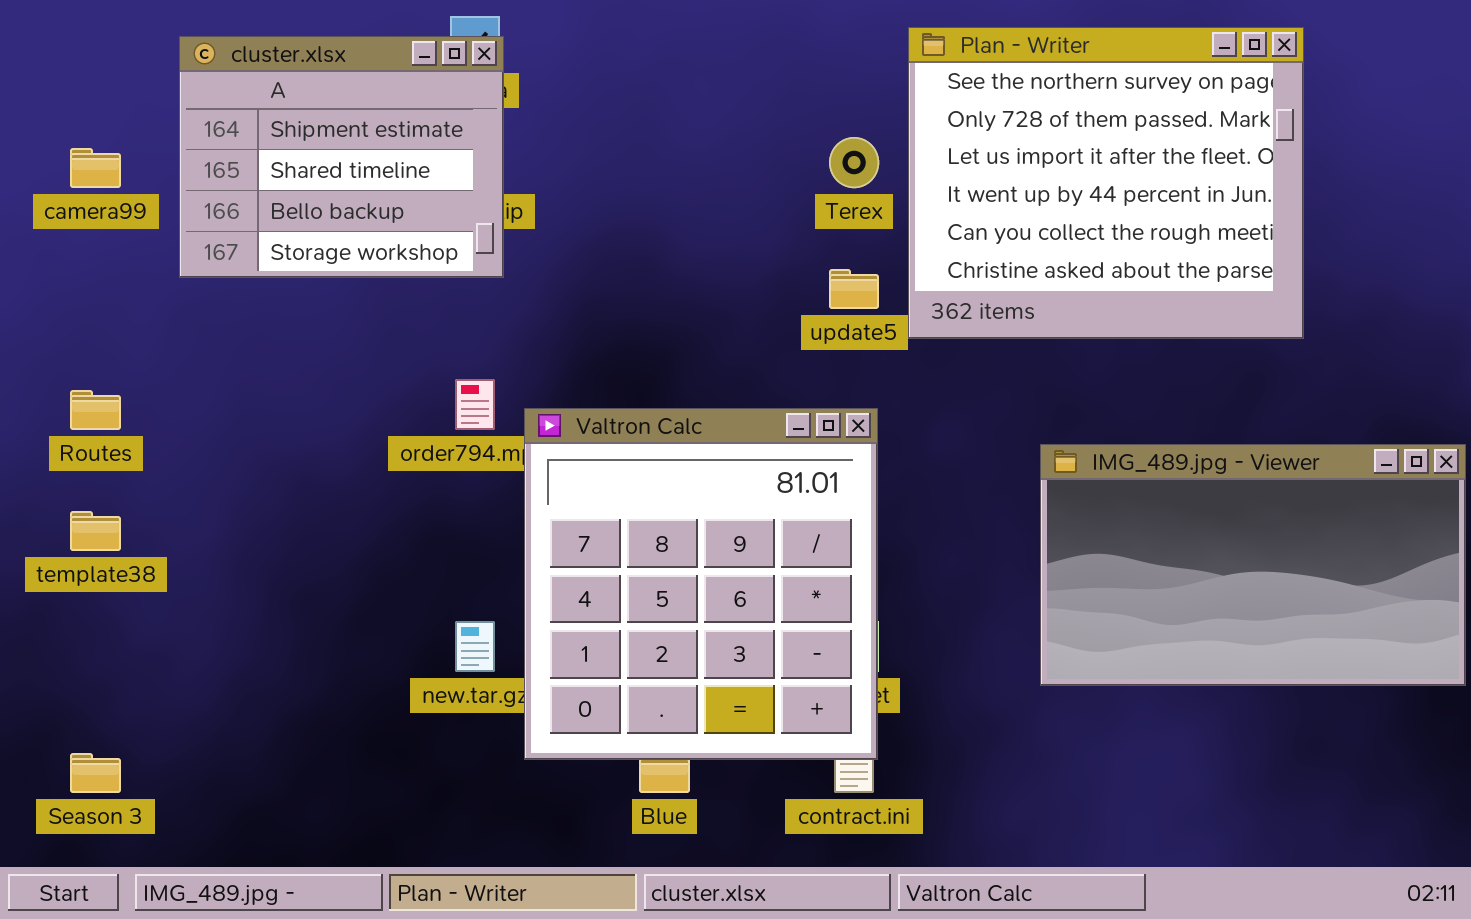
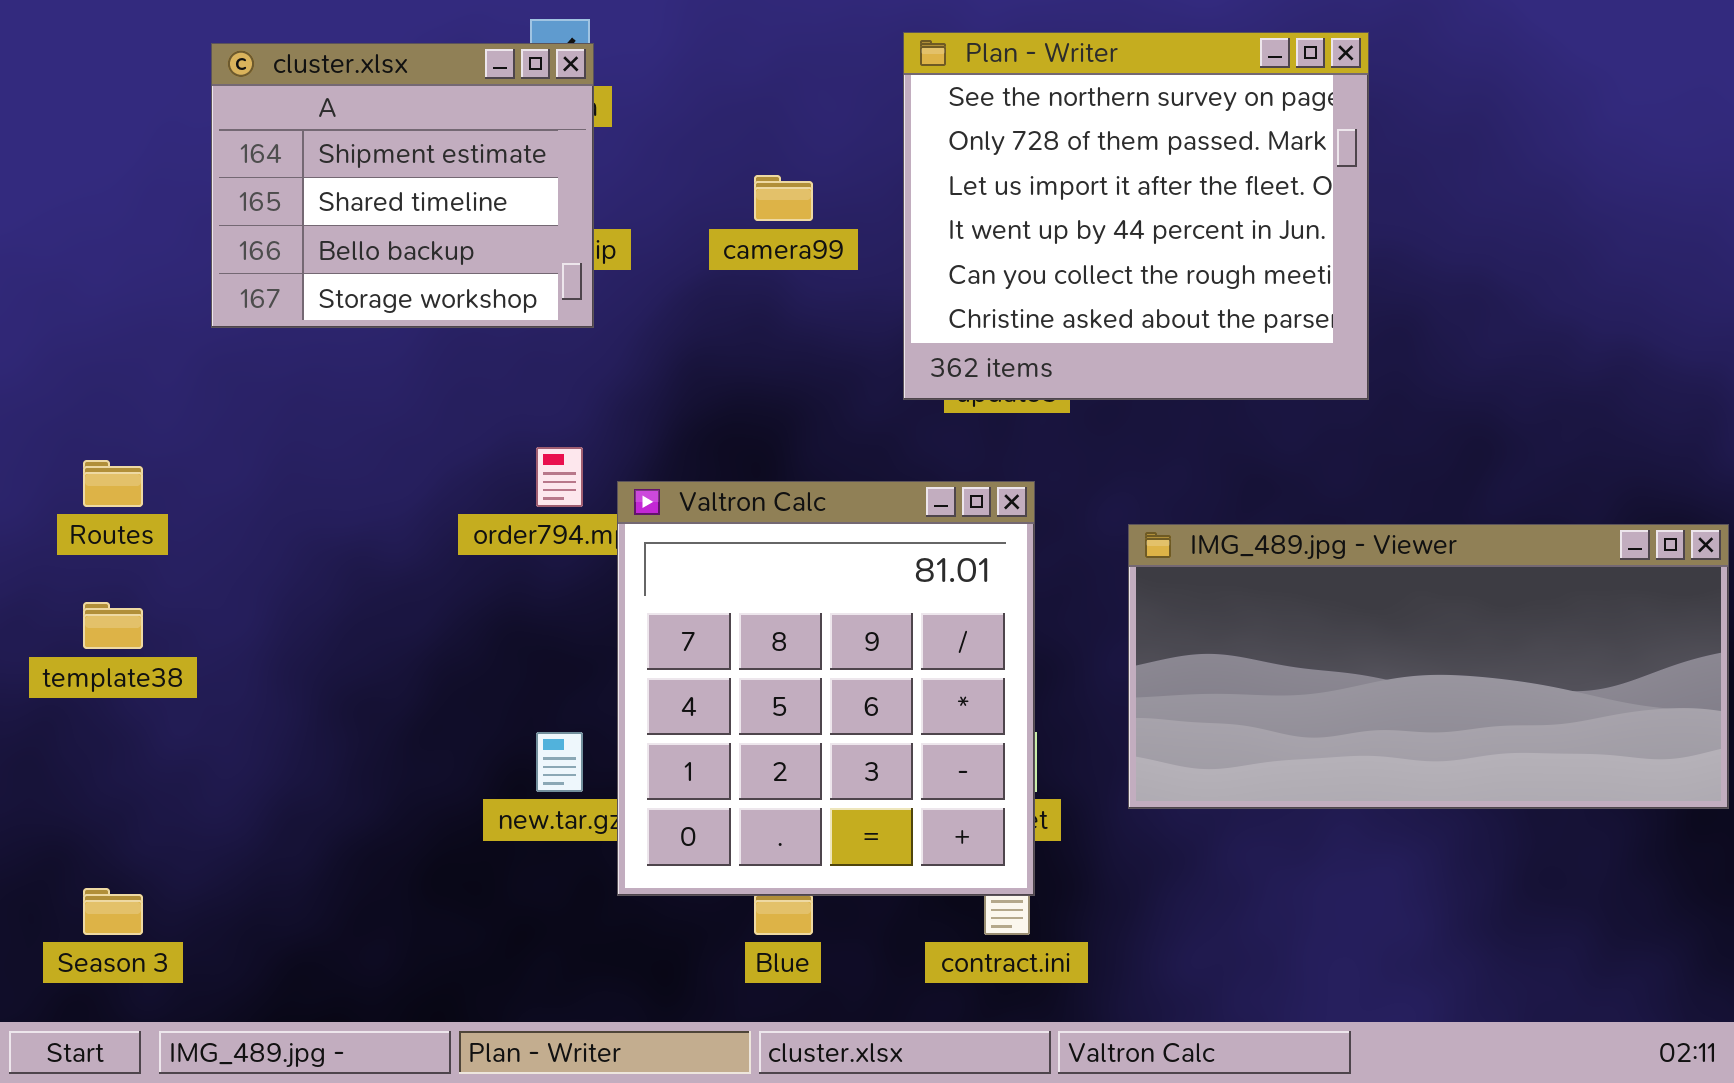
Plan - Writer: [908,27,1304,339] -> [903,32,1369,400], moved
camera99: [70,148,121,188] -> [754,175,813,221], moved
IMG_489.jpg - Viewer: [1040,444,1466,686] -> [1128,524,1729,809], resized

